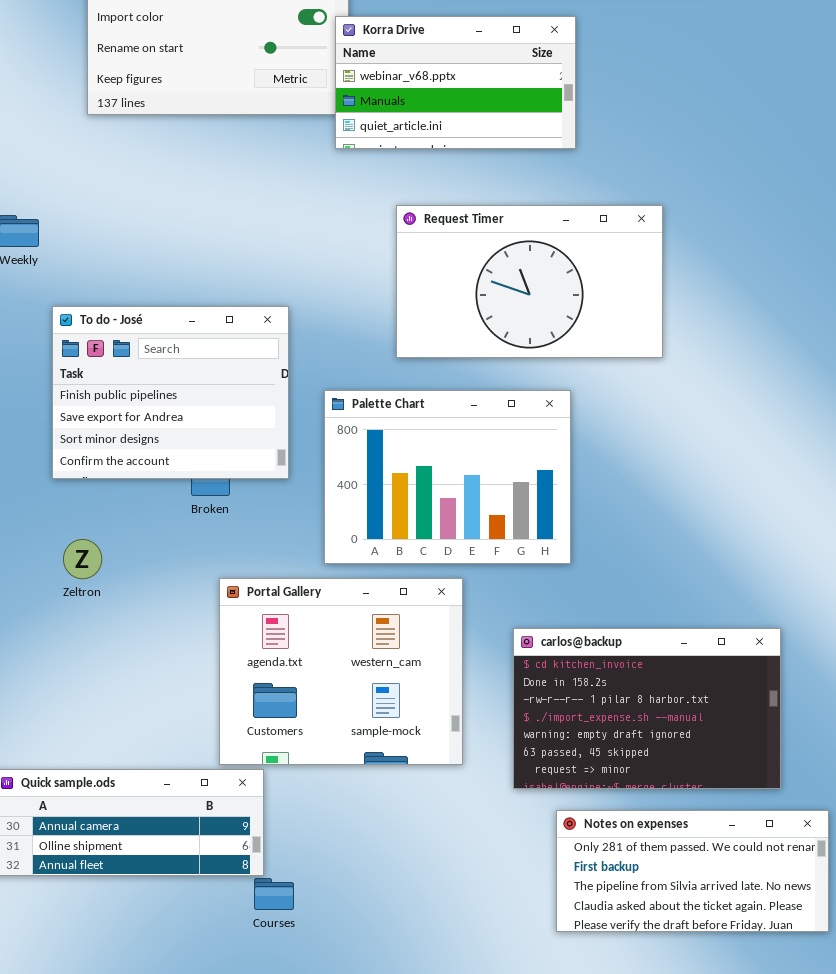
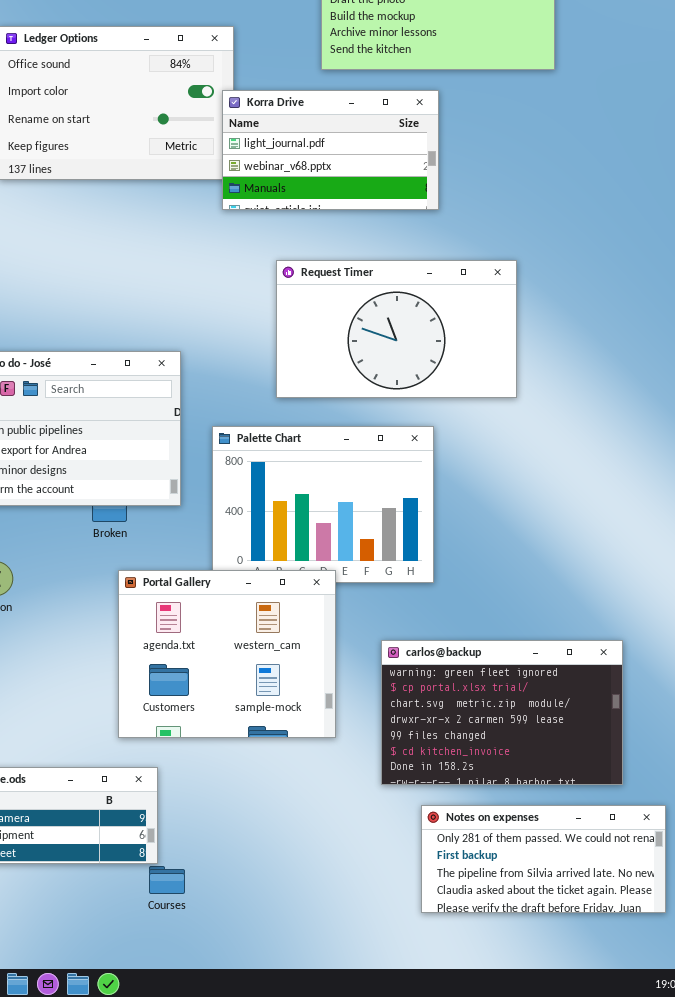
Korra Drive: [335,16,576,149] -> [222,90,439,210], scrolled up 1 row
Portal Gallery: [219,578,463,765] -> [118,570,336,738], moved
carlos@backup: [513,628,781,789] -> [381,640,623,785], scrolled up 5 rows

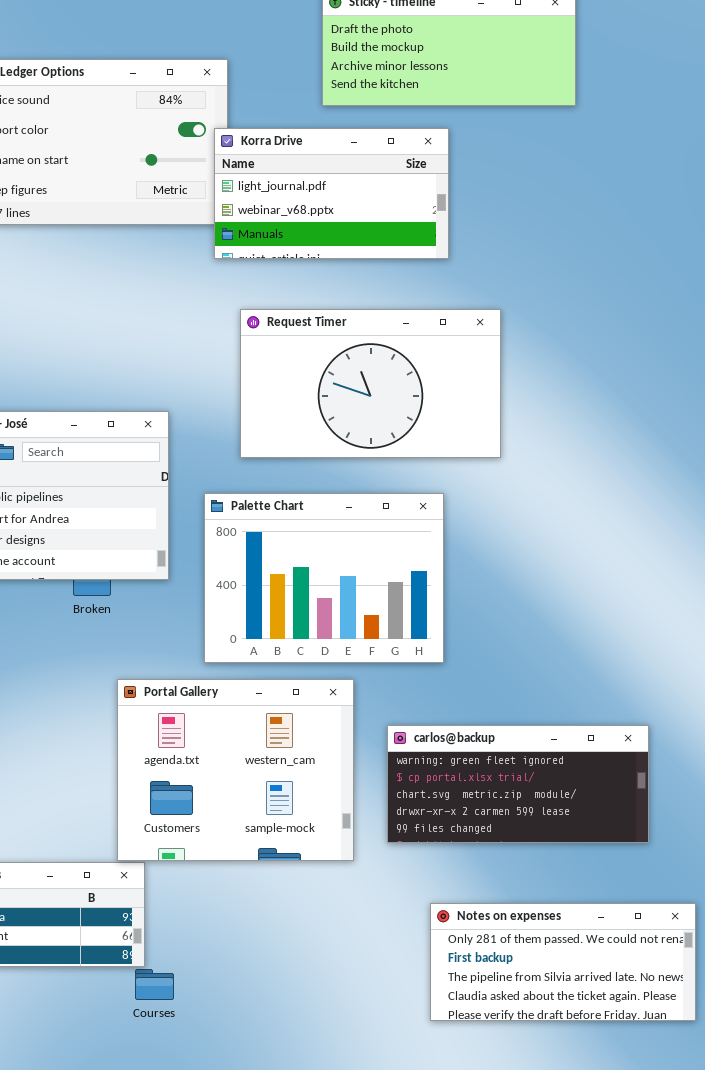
Request Timer: [276,260,517,398] -> [240,309,501,458], moved
Portal Gallery: [118,570,336,738] -> [117,679,354,861], moved
carlos@backup: [381,640,623,785] -> [387,725,649,843], resized

